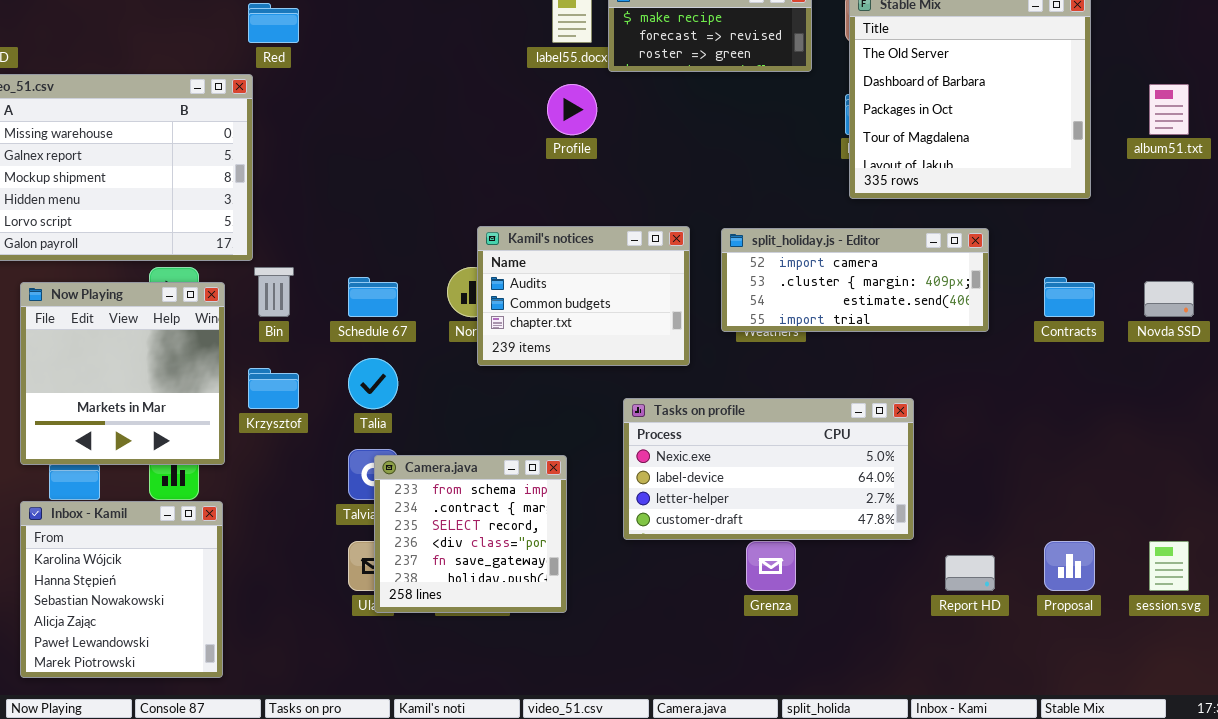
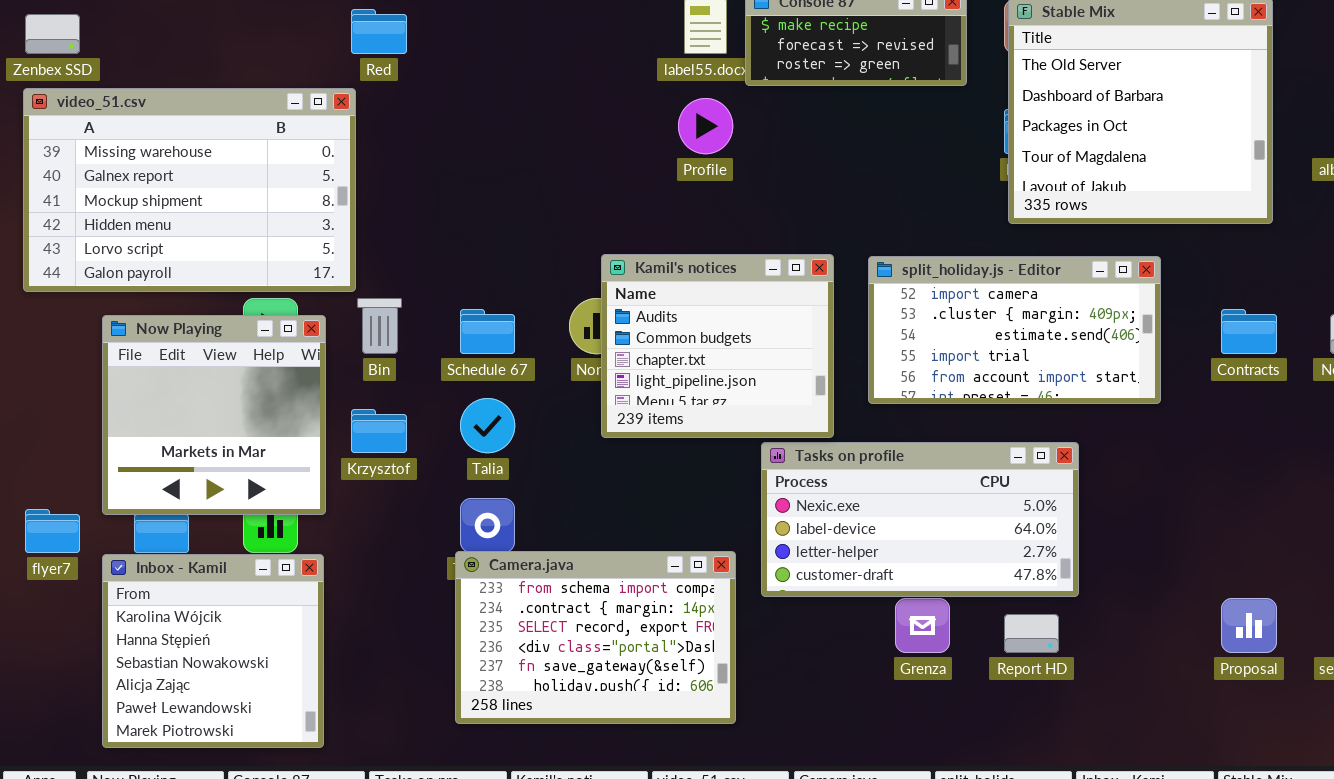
Kamil's notices: [477,226,690,366] -> [601,254,834,438], resized
split_holiday.js - Editor: [721,228,989,332] -> [868,256,1161,404], resized
Camera.java: [374,455,567,613] -> [455,551,736,724], moved, resized
Report HD: [945,555,995,591] -> [1004,614,1059,653], moved

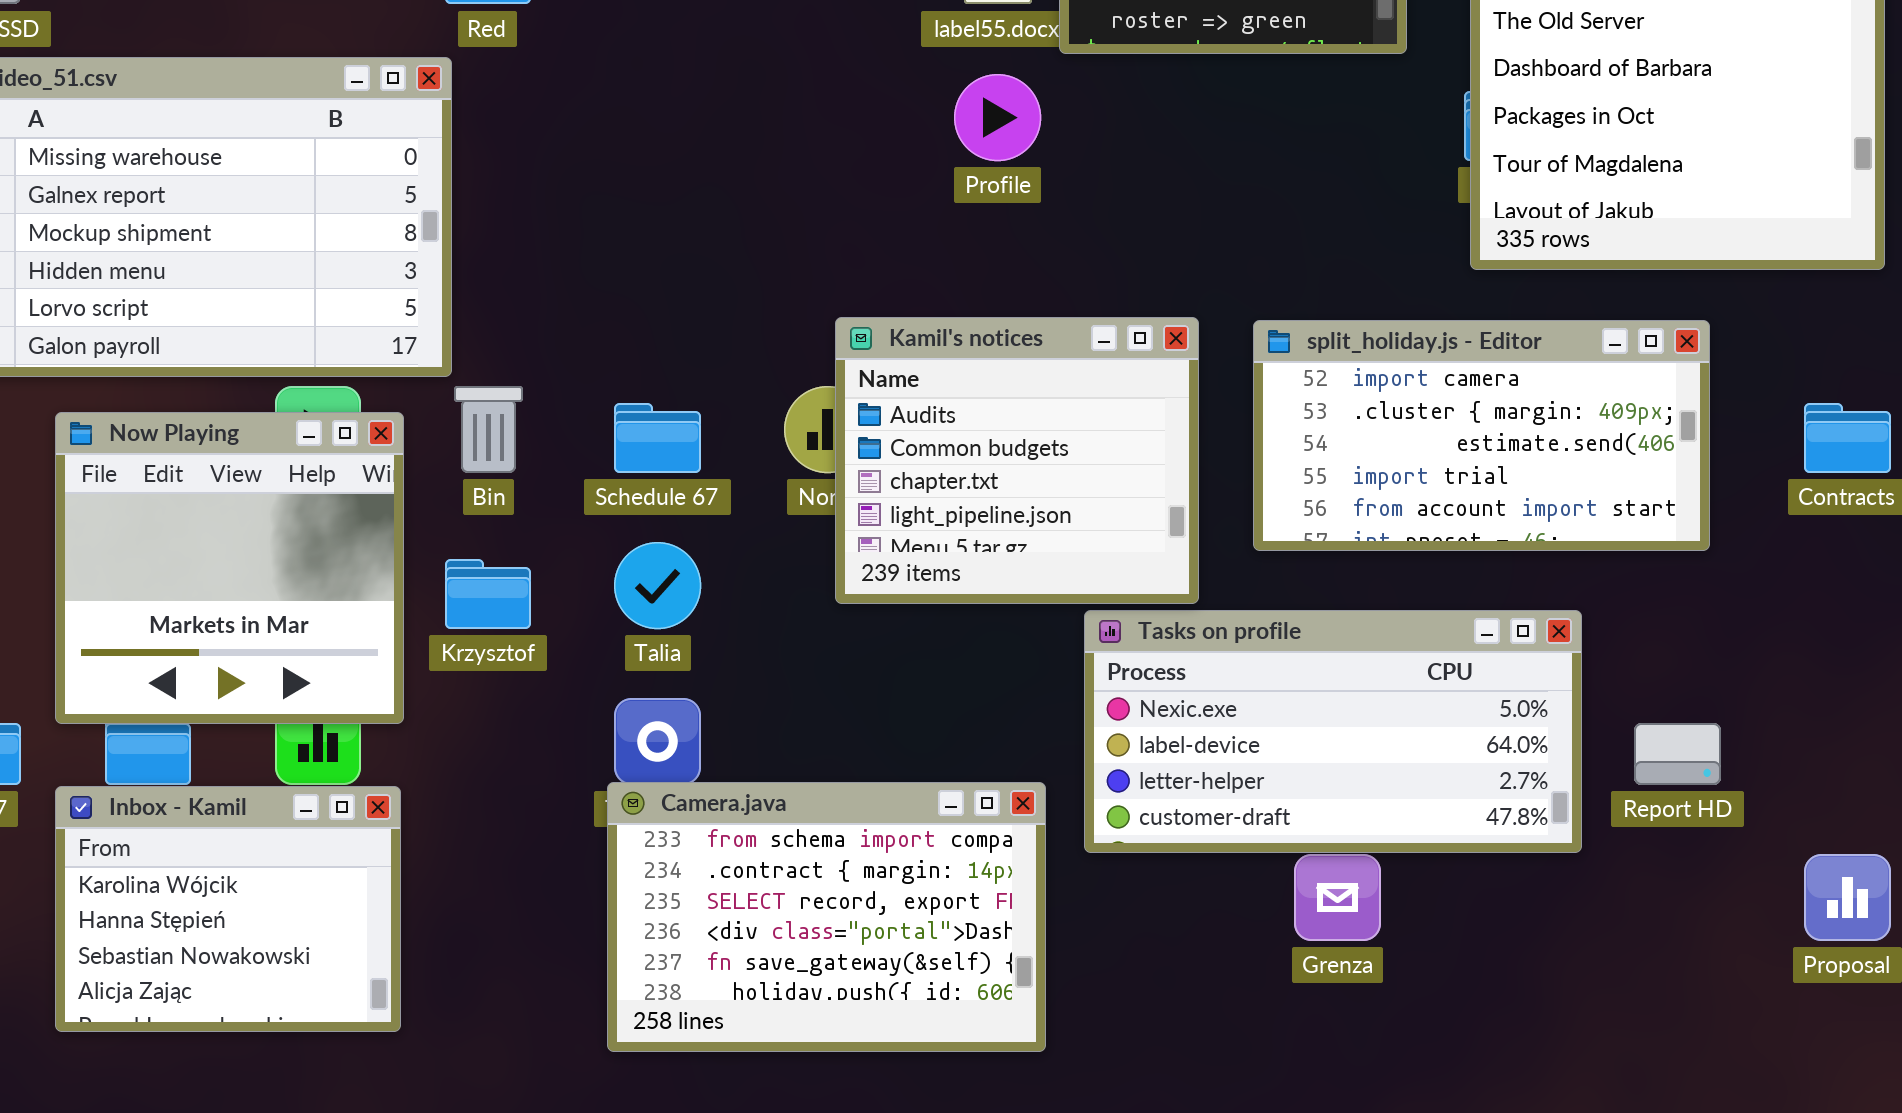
Inbox - Kamil: [102,554,324,748] -> [55,786,401,1032], resized
Report HD: [1004,614,1059,653] -> [1634,723,1721,785], moved

